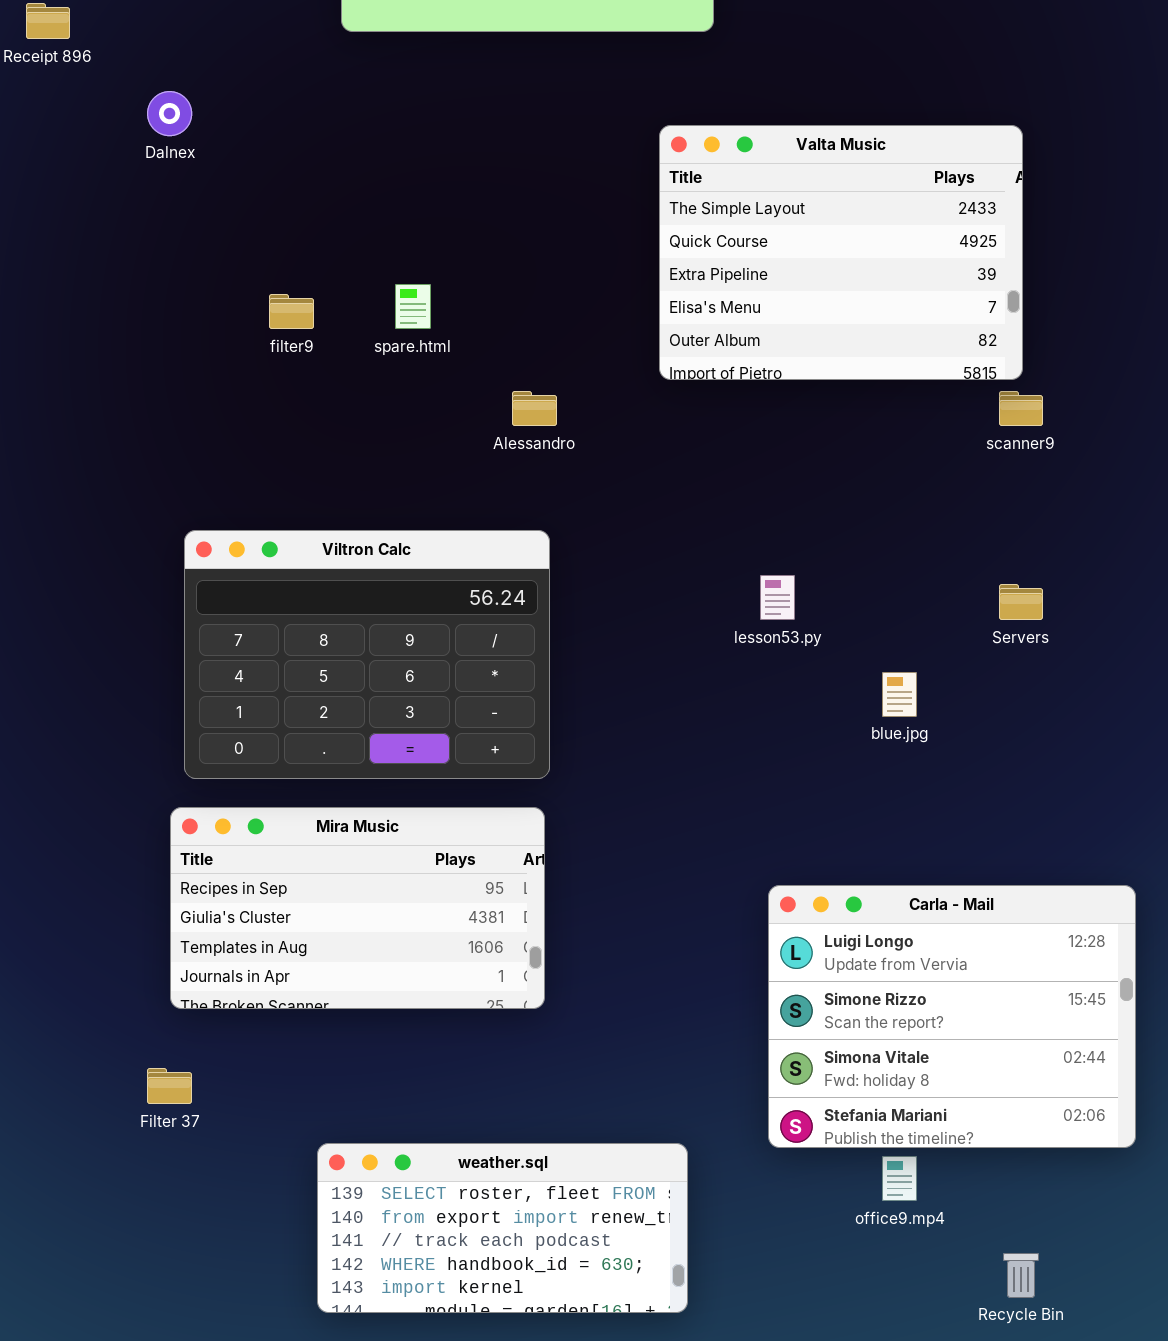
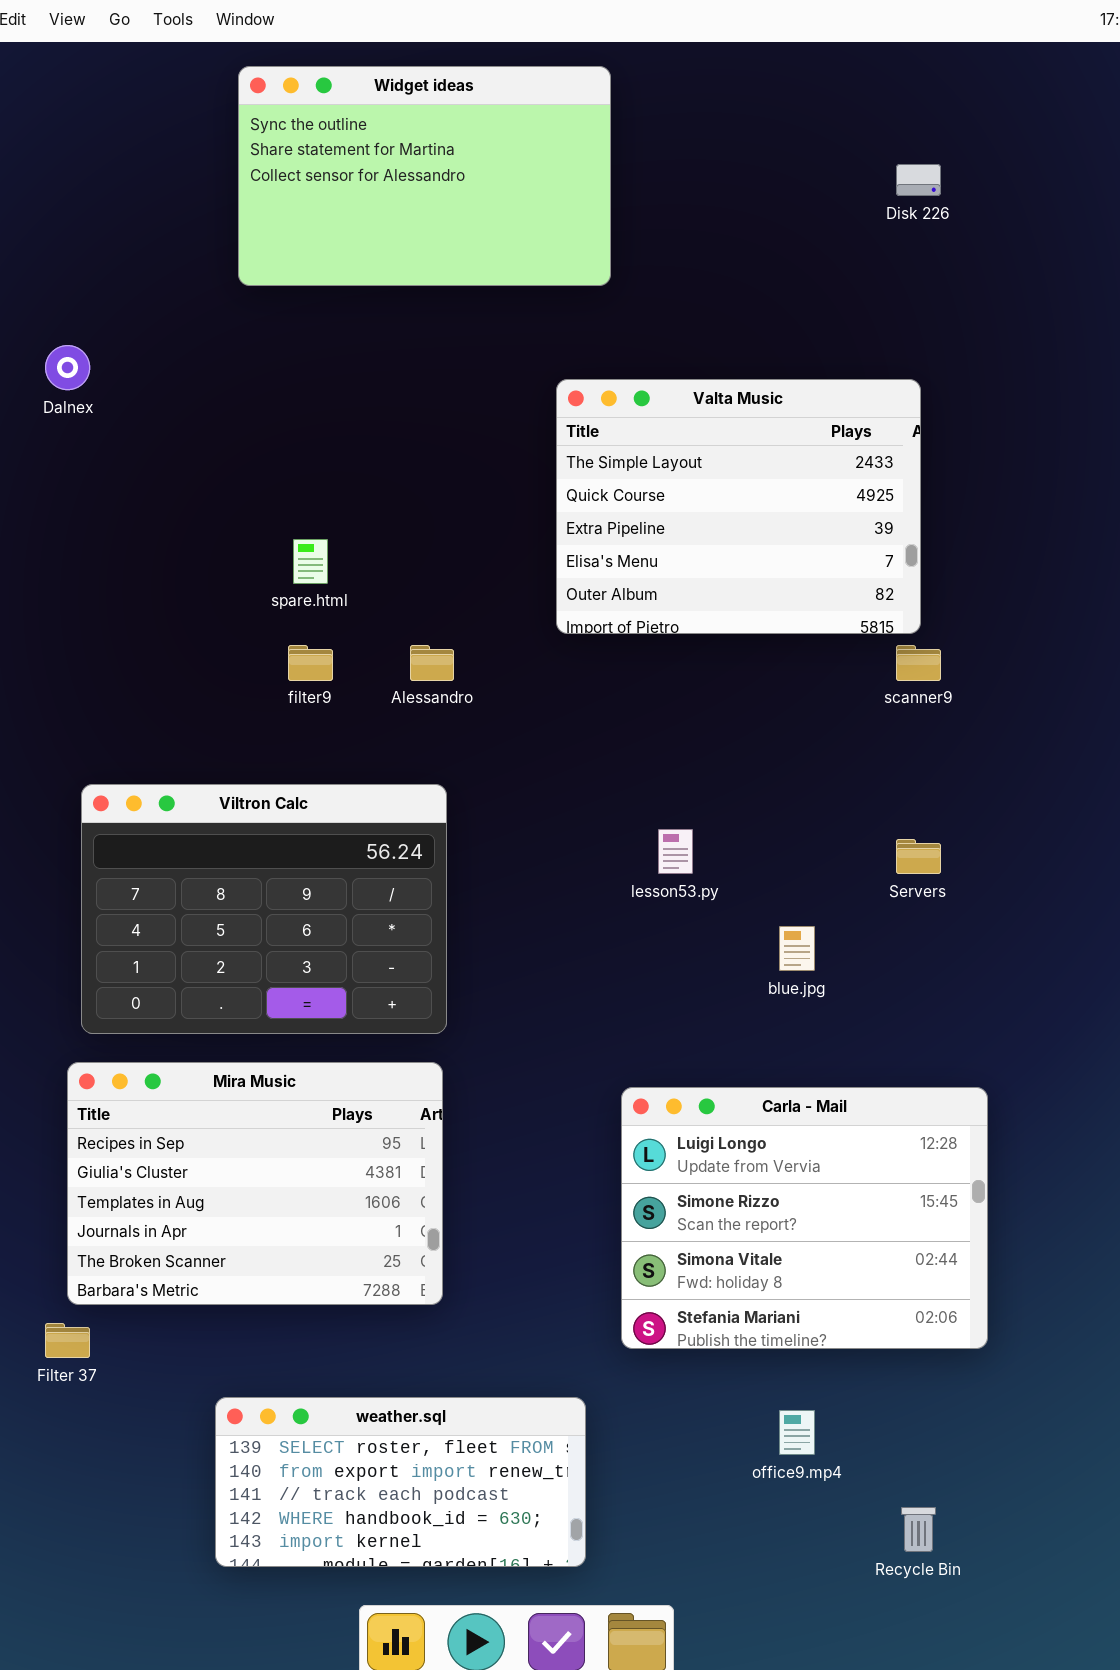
filter9: [269,294,314,329] -> [288,645,333,681], moved
Mira Music: [170,807,545,1009] -> [67,1062,443,1305], resized
Carla - Mail: [768,885,1136,1148] -> [621,1087,988,1349], moved

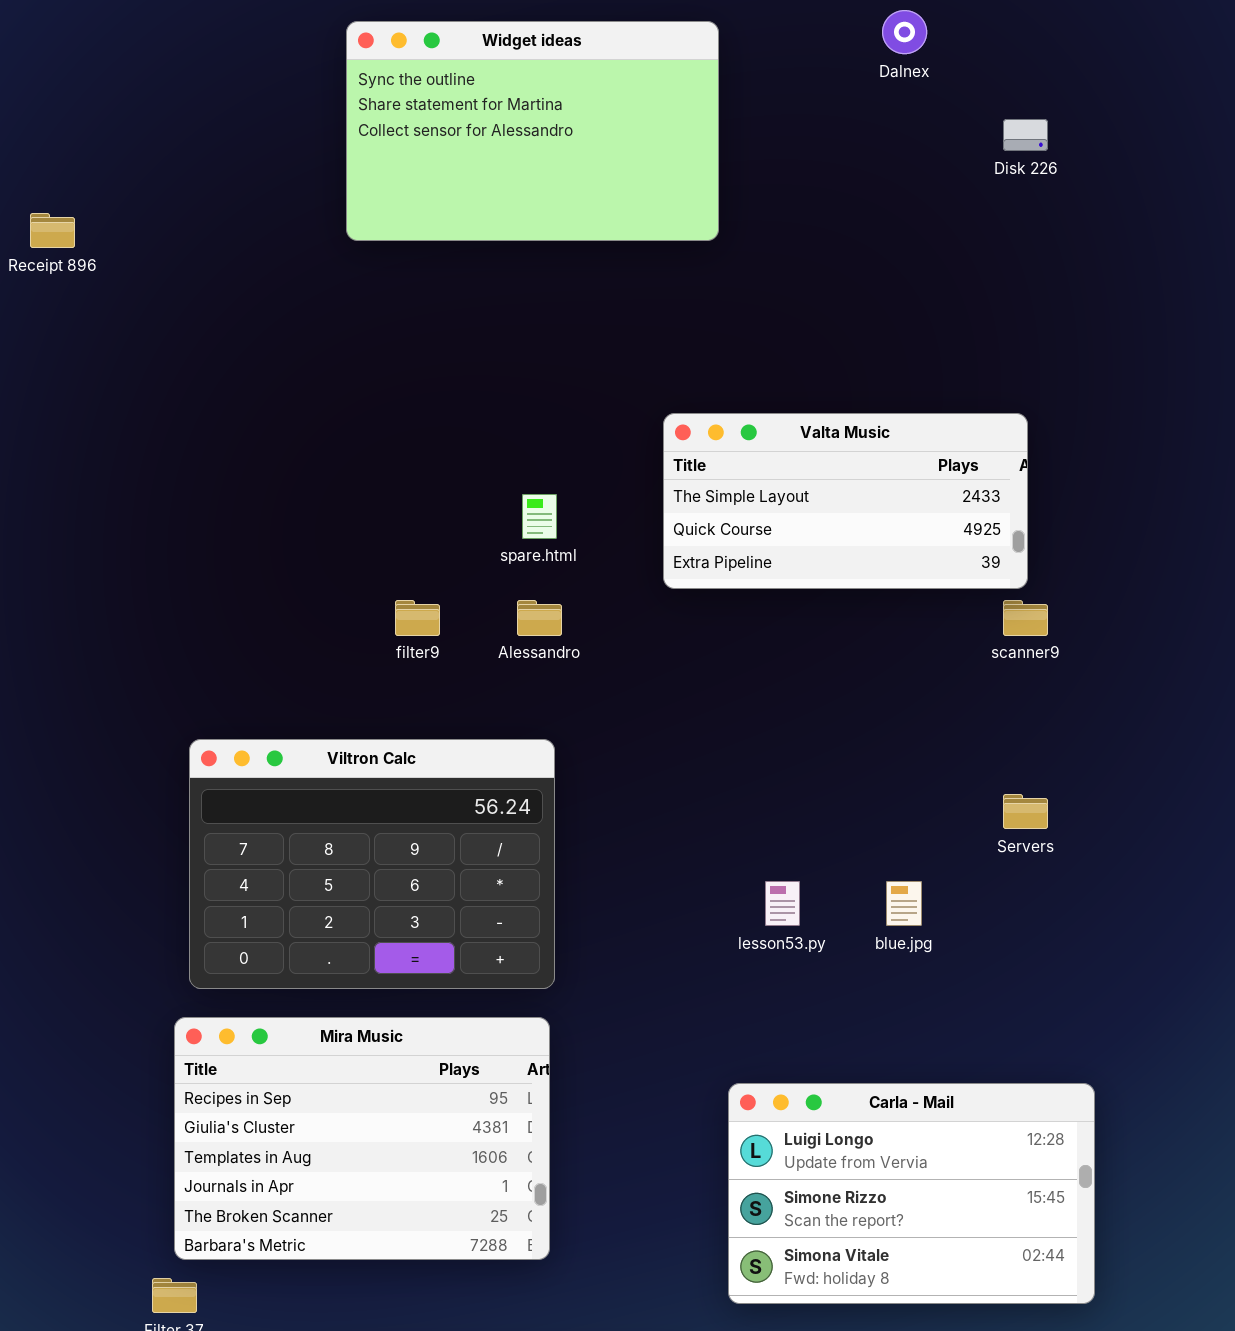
Dalnex: [45,345,90,390] -> [882,10,927,54], moved
Valta Music: [556,379,921,634] -> [663,413,1028,589], resized
spare.html: [293,539,328,584] -> [522,494,557,539], moved
lesson53.py: [658,829,693,874] -> [765,881,800,926], moved
Carla - Mail: [621,1087,988,1349] -> [728,1083,1095,1304], resized

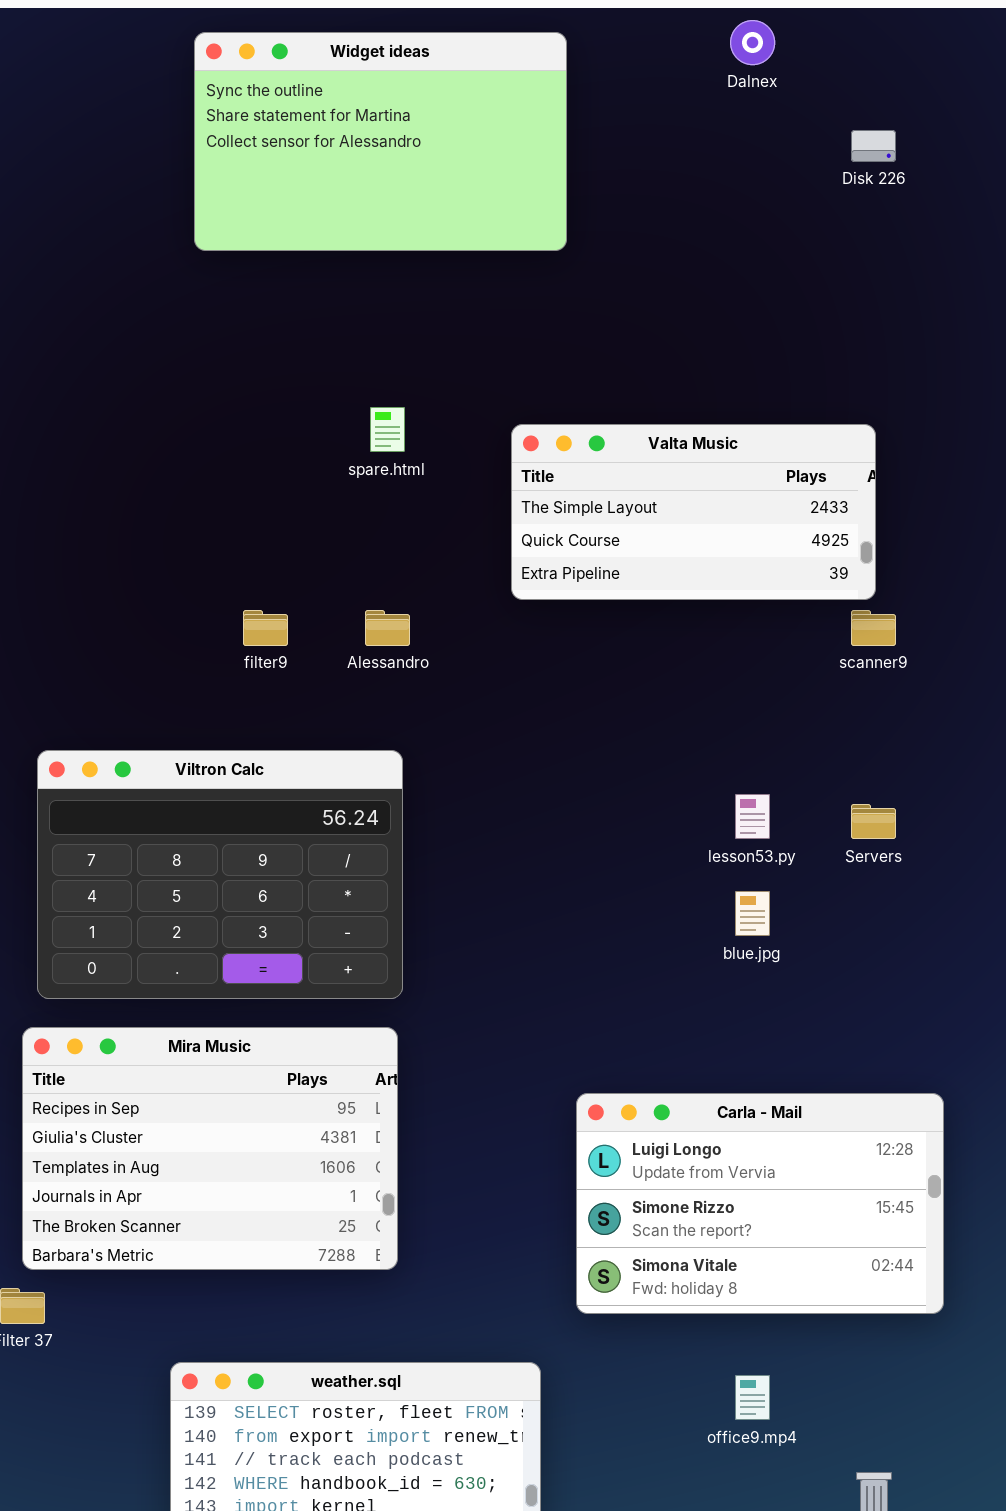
spare.html: [522,494,557,539] -> [370,407,405,452], moved
lesson53.py: [765,881,800,926] -> [735,794,770,839], moved

